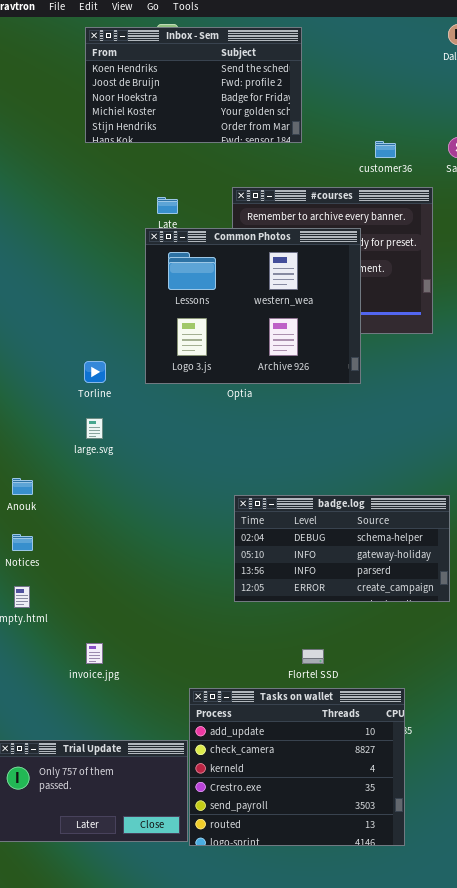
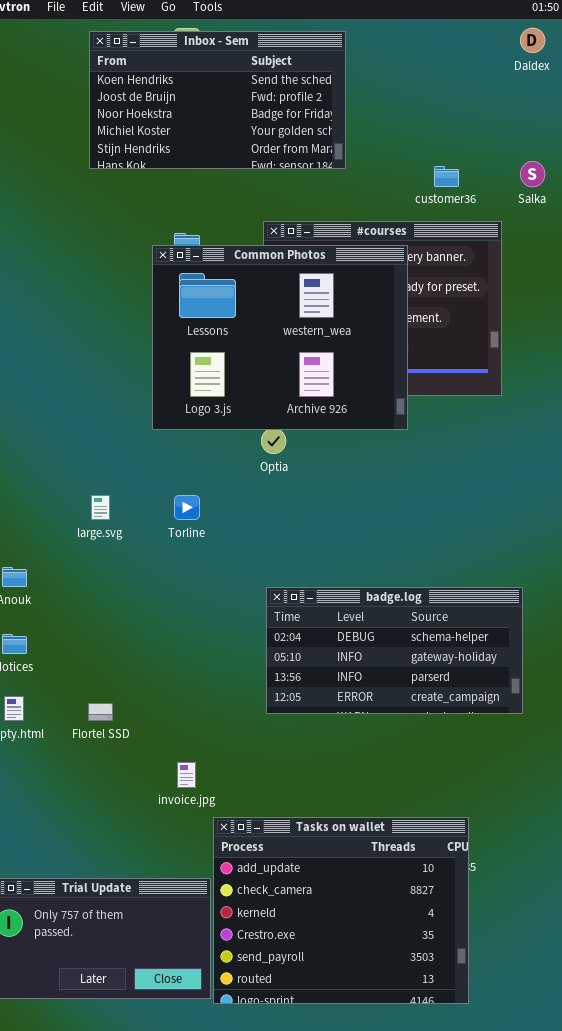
Common Photos: [145,228,361,384] -> [152,245,408,430], moved
Torline: [84,361,106,383] -> [174,495,200,520], moved
invoice.jpg: [86,643,103,664] -> [177,762,196,788], moved
Flortel SSD: [302,649,324,664] -> [88,703,113,721], moved

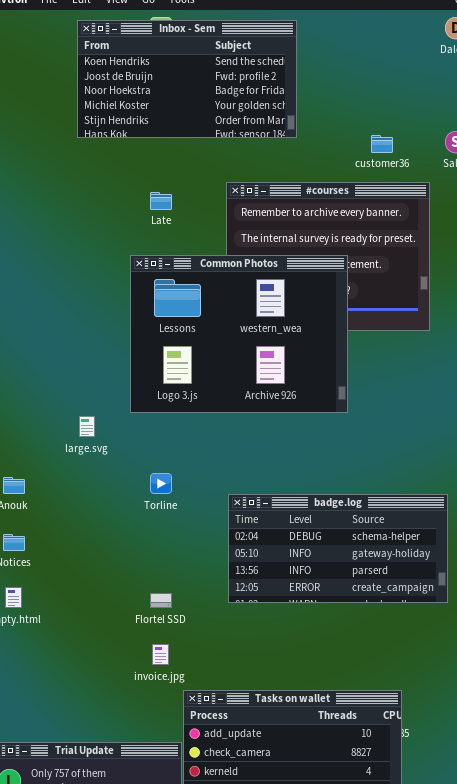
Common Photos: [152,245,408,430] -> [130,255,348,413], moved
Torline: [174,495,200,520] -> [150,473,172,494], moved
Flortel SSD: [88,703,113,721] -> [150,593,172,608], moved

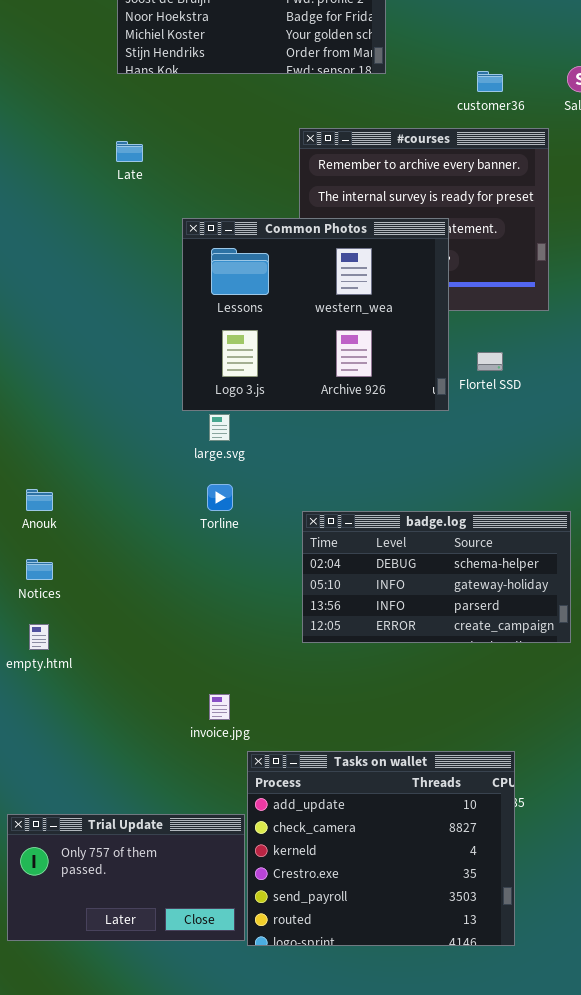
Late: [150,192,172,210] -> [116,141,143,162], moved
large.svg: [79,416,95,437] -> [209,414,230,441], moved
Flortel SSD: [150,593,172,608] -> [477,352,503,371], moved

